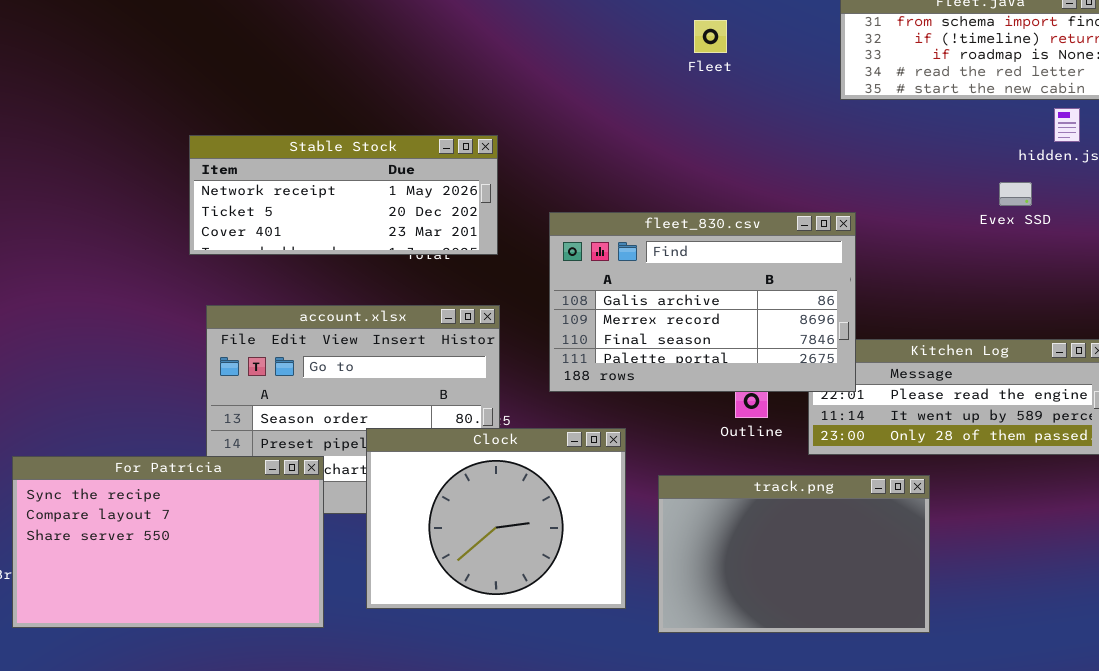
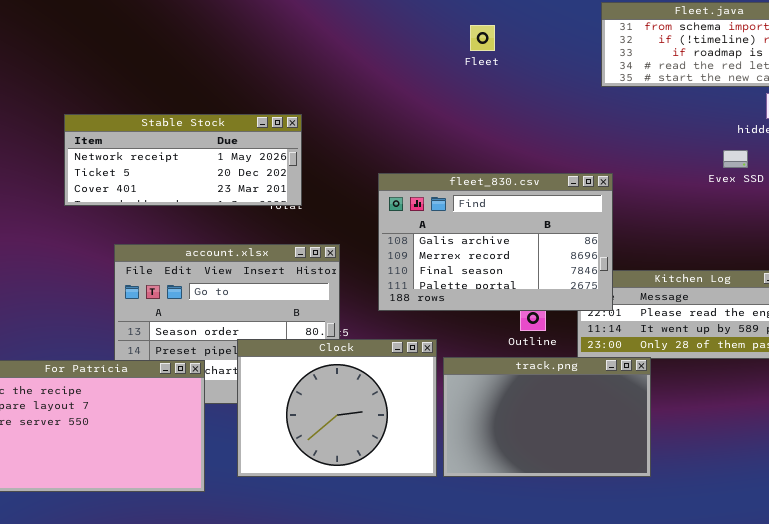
Fleet: [694,20,727,53] -> [470,25,495,51], moved
Stable Stock: [189,135,498,255] -> [64,114,302,206], moved
track.png: [658,475,930,633] -> [443,357,651,477], moved

